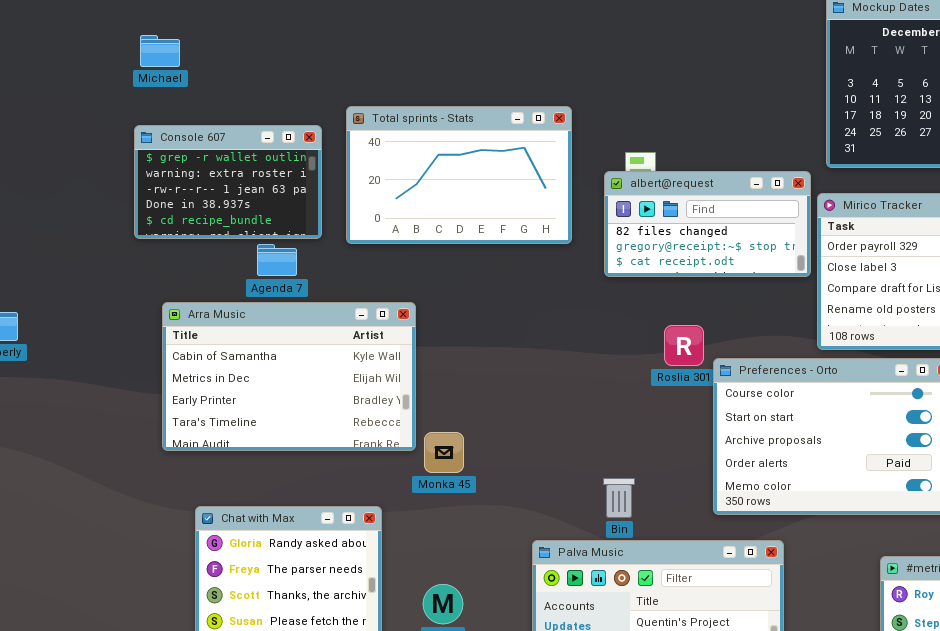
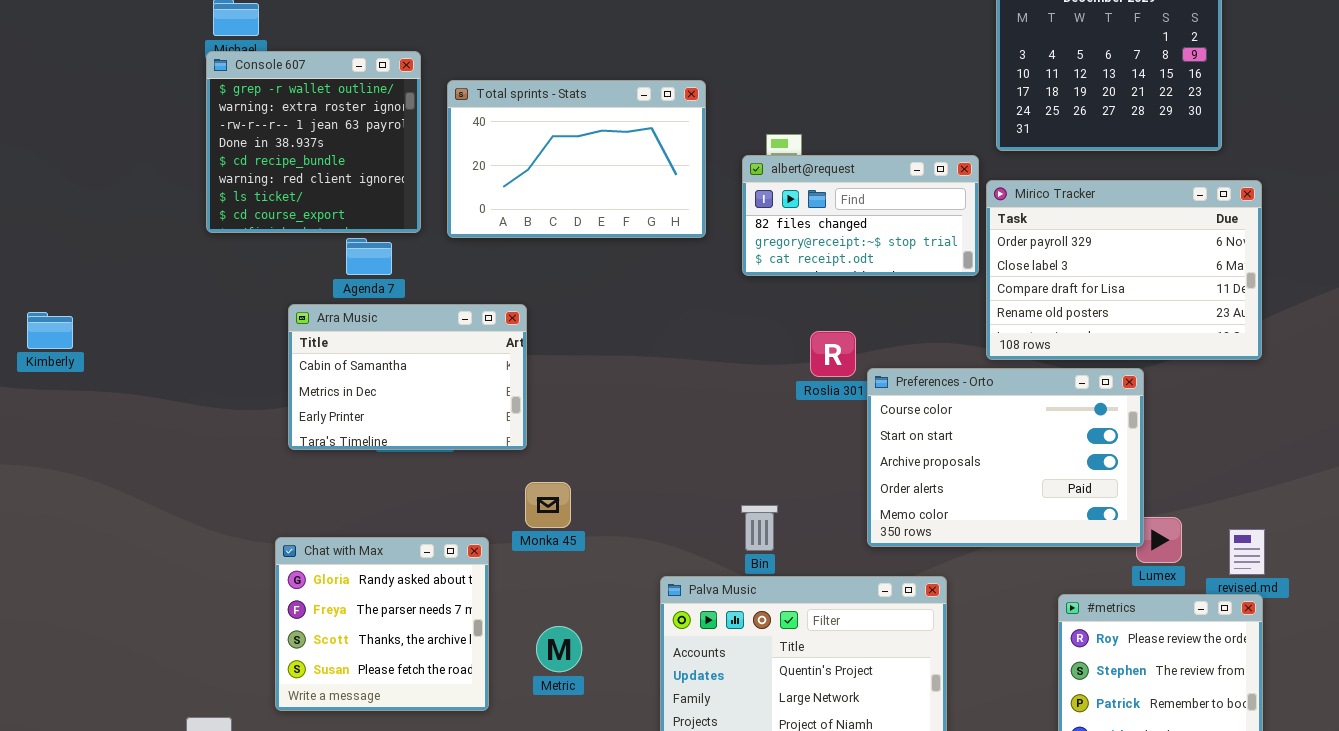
Console 607: [134,125,322,239] -> [206,51,421,233], resized
Arra Music: [162,302,416,451] -> [288,304,527,450], resized
Monka 45: [424,432,464,473] -> [525,482,571,528], moved

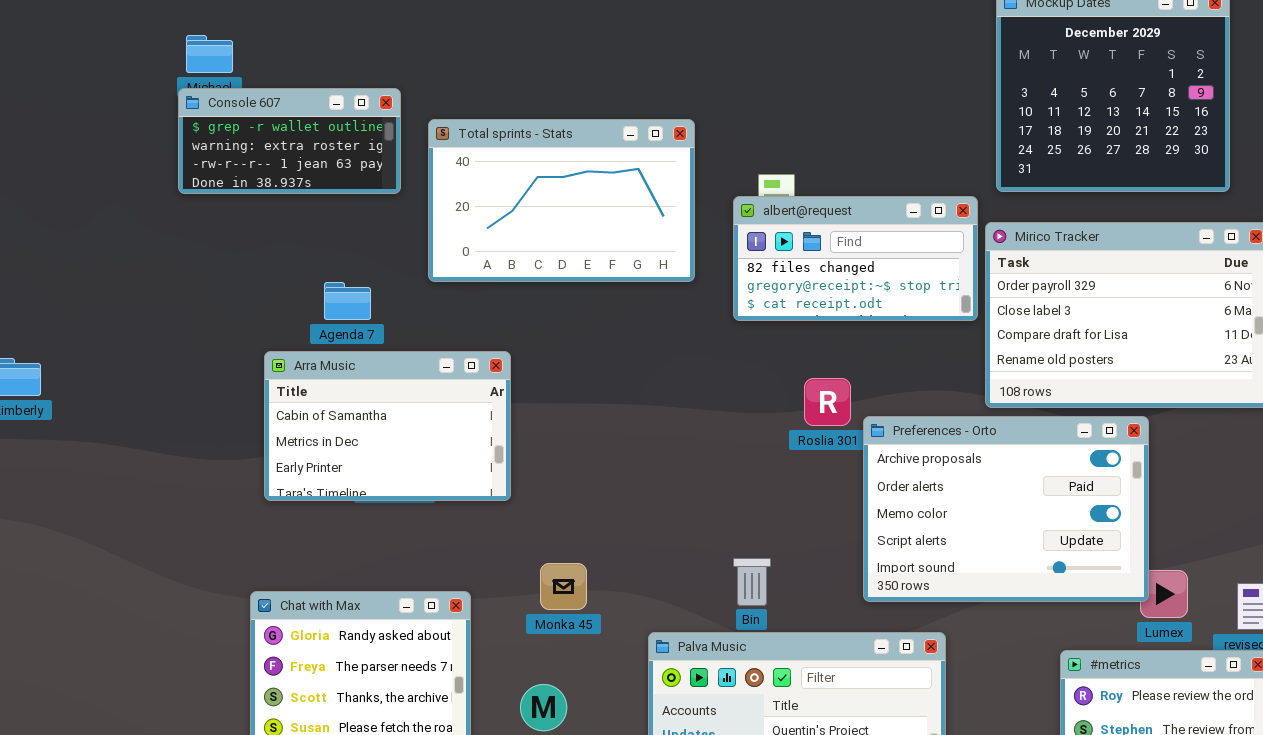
Console 607: [206,51,421,233] -> [178,88,401,194], resized
Preferences - Orto: [867,368,1144,547] -> [863,416,1149,602], scrolled down 2 rows
Monka 45: [525,482,571,528] -> [540,563,587,610], moved

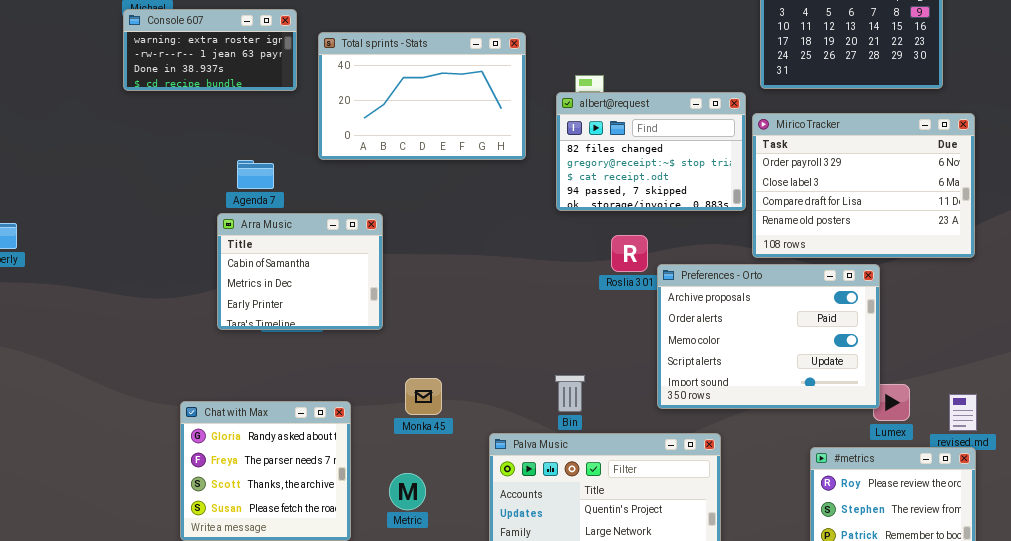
Console 607: [178,88,401,194] -> [123,9,297,91], scrolled down 1 row
albert@request: [733,196,978,321] -> [556,92,746,211], resized
Arra Music: [264,351,511,501] -> [217,213,383,330], resized

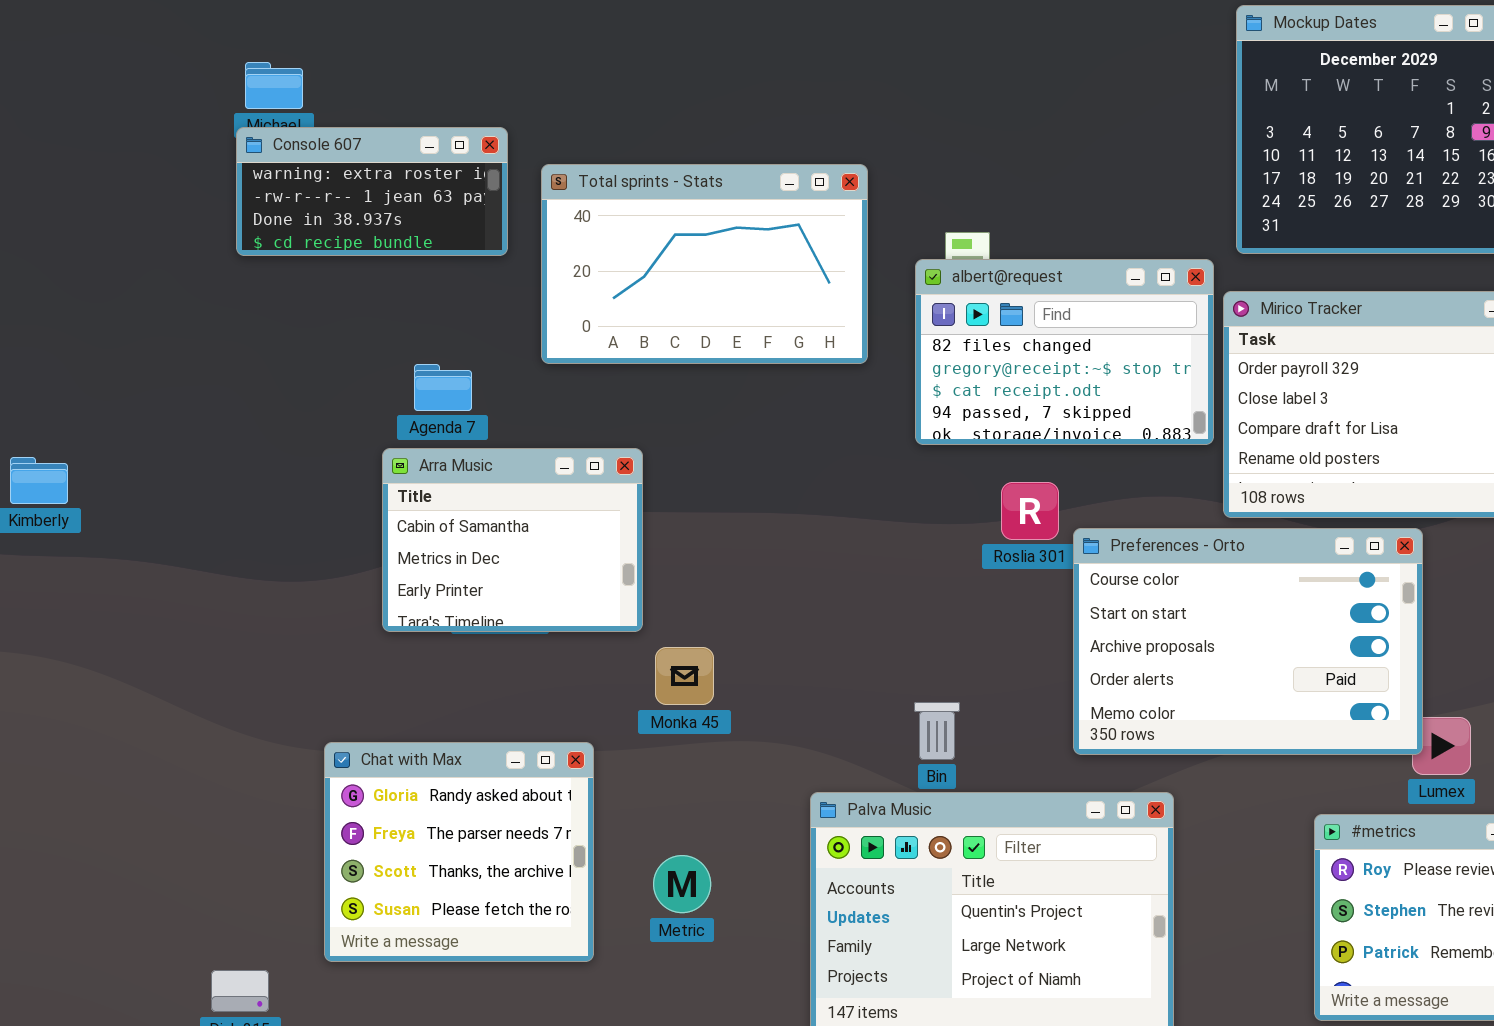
Preferences - Orto: [657,264,880,409] -> [1073,528,1423,755], scrolled up 2 rows
Monka 45: [405,378,442,415] -> [655,647,714,705], moved

